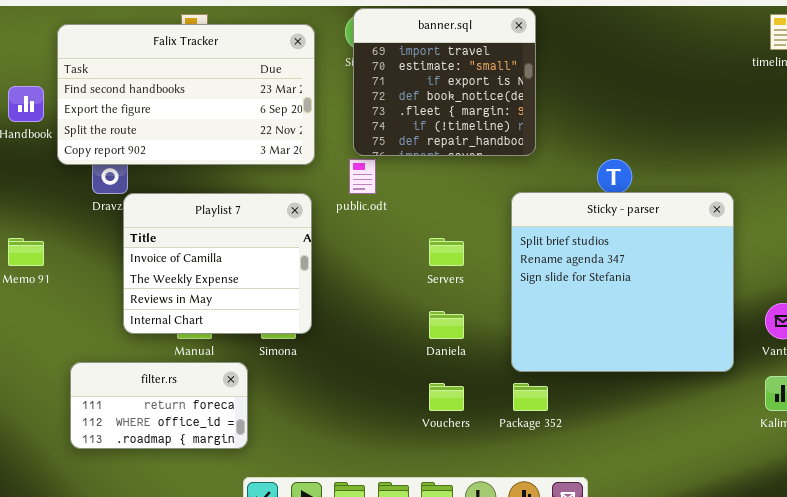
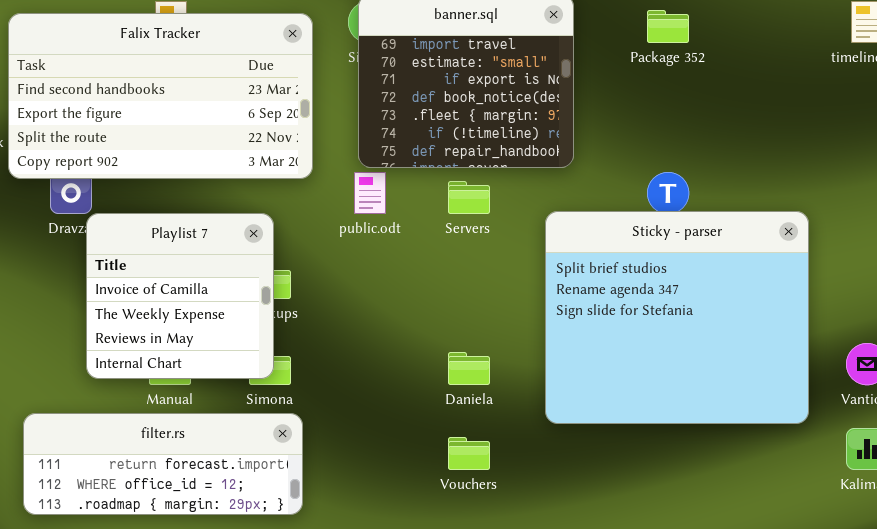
Playlist 7: [123,193,312,334] -> [86,213,274,379], resized
Servers: [429,238,464,266] -> [448,181,490,214], moved
filter.rs: [70,362,248,449] -> [23,413,303,515], resized
Package 352: [513,383,548,411] -> [647,10,689,43], moved

